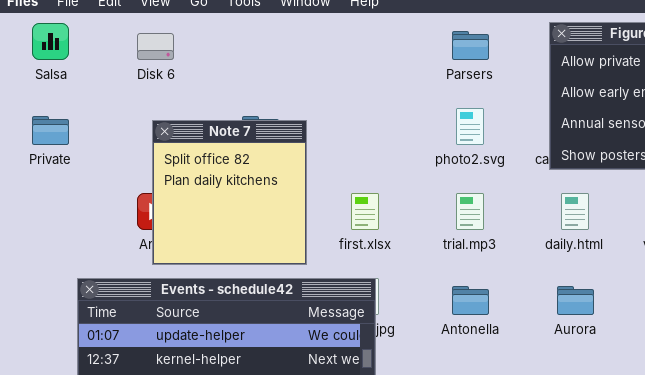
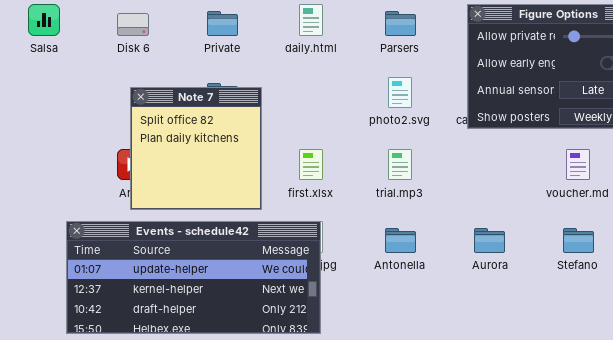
Private: [32,116,69,145] -> [207,11,238,36], moved
daily.html: [561,193,589,230] -> [299,4,323,36], moved

